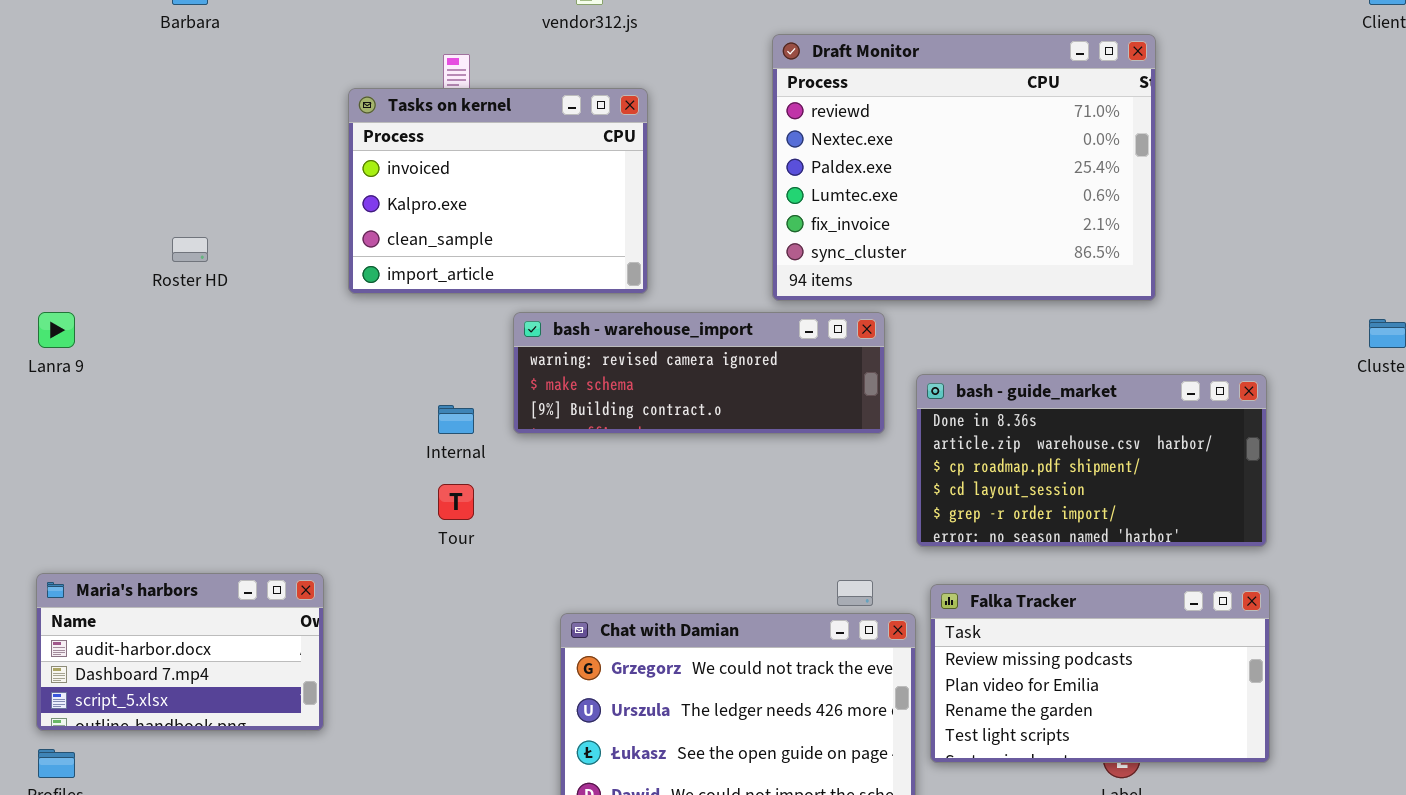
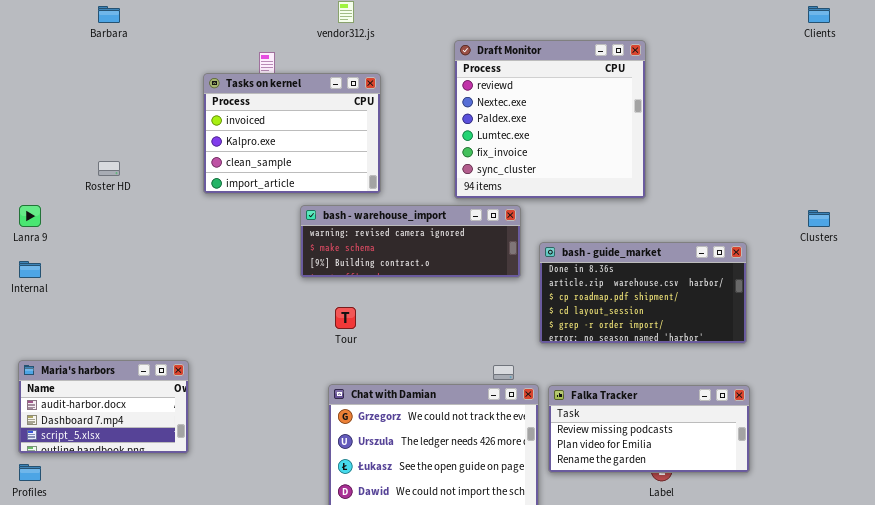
Draft Monitor: [772,34,1156,301] -> [454,40,646,199], resized
Internal: [438,405,474,434] -> [19,261,41,278], moved
Tour: [438,484,474,520] -> [335,307,356,329], moved
Falka Tracker: [930,584,1270,763] -> [548,385,750,473], resized

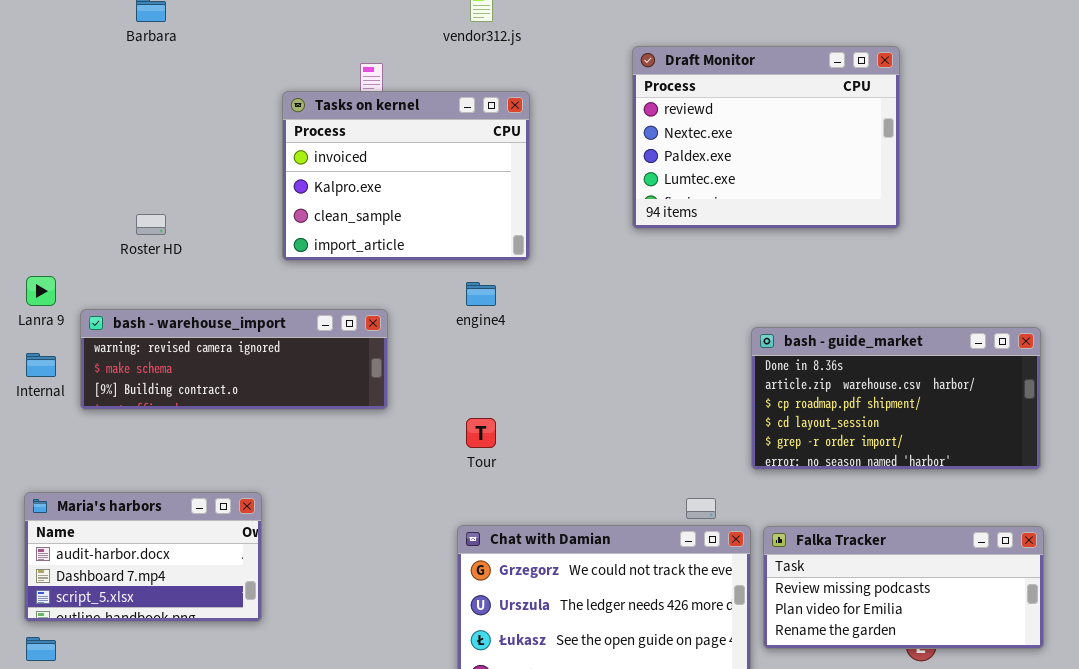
Draft Monitor: [454,40,646,199] -> [632,46,900,229], resized
bash - warehouse_import: [300,205,521,278] -> [80,309,388,410], moved

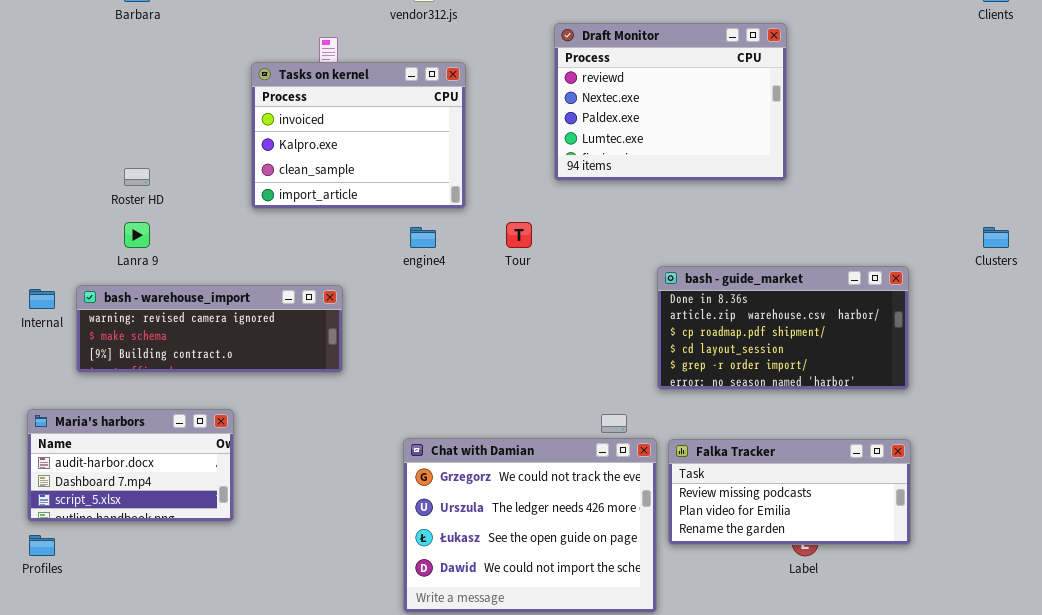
Lanra 9: [26,276,56,306] -> [124,222,150,248], moved
bash - warehouse_import: [80,309,388,410] -> [76,285,343,373], moved
Tour: [466,418,496,448] -> [506,222,532,248], moved

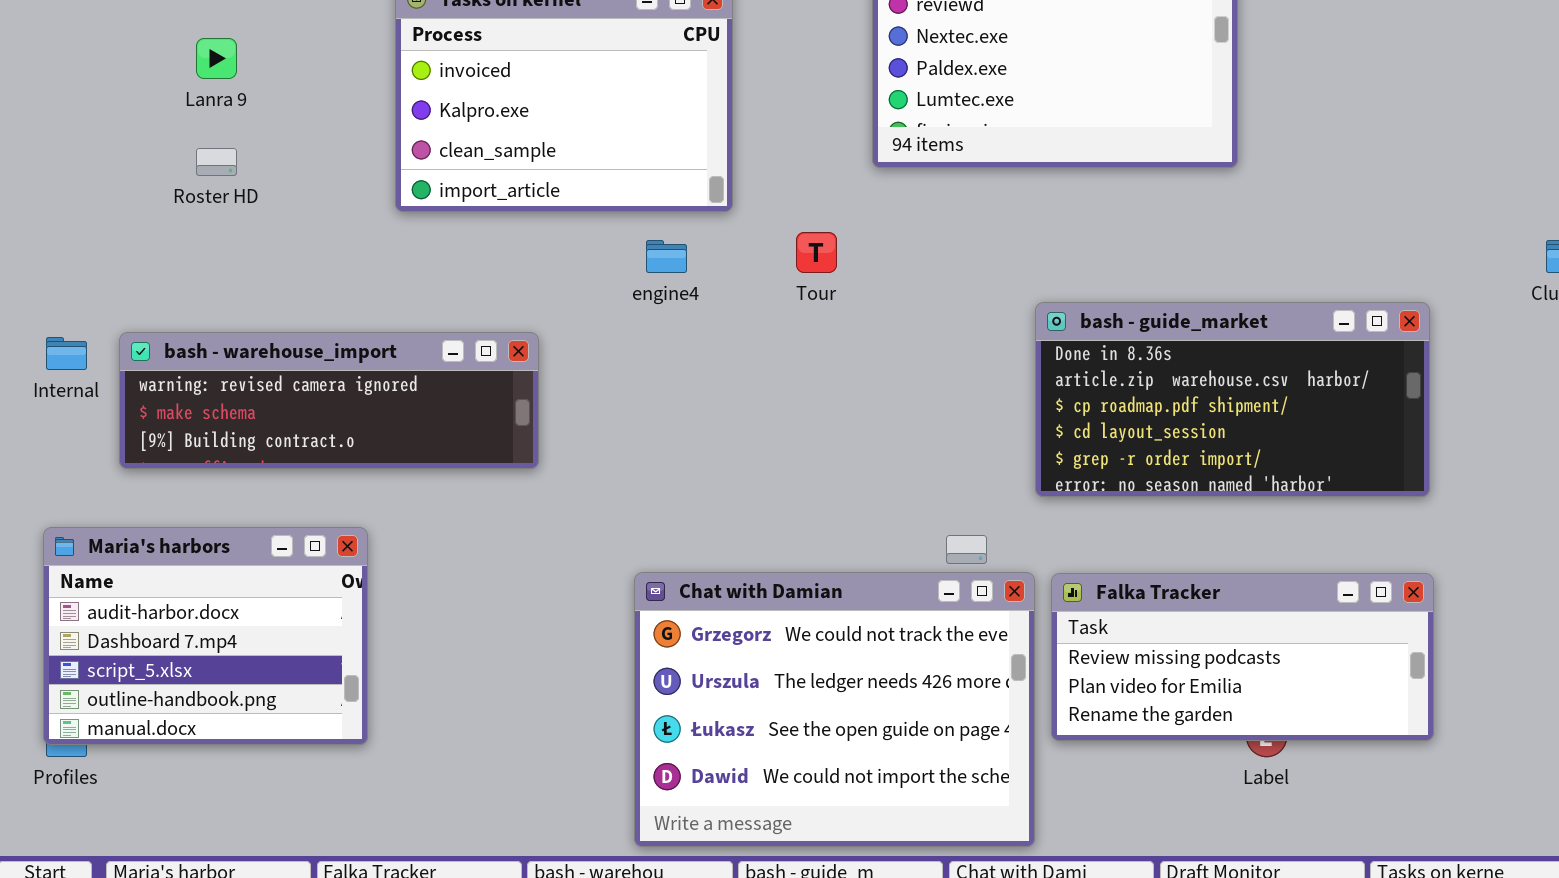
Lanra 9: [124,222,150,248] -> [196,38,237,79], moved
Maria's harbors: [27,409,234,522] -> [43,527,368,745], resized

